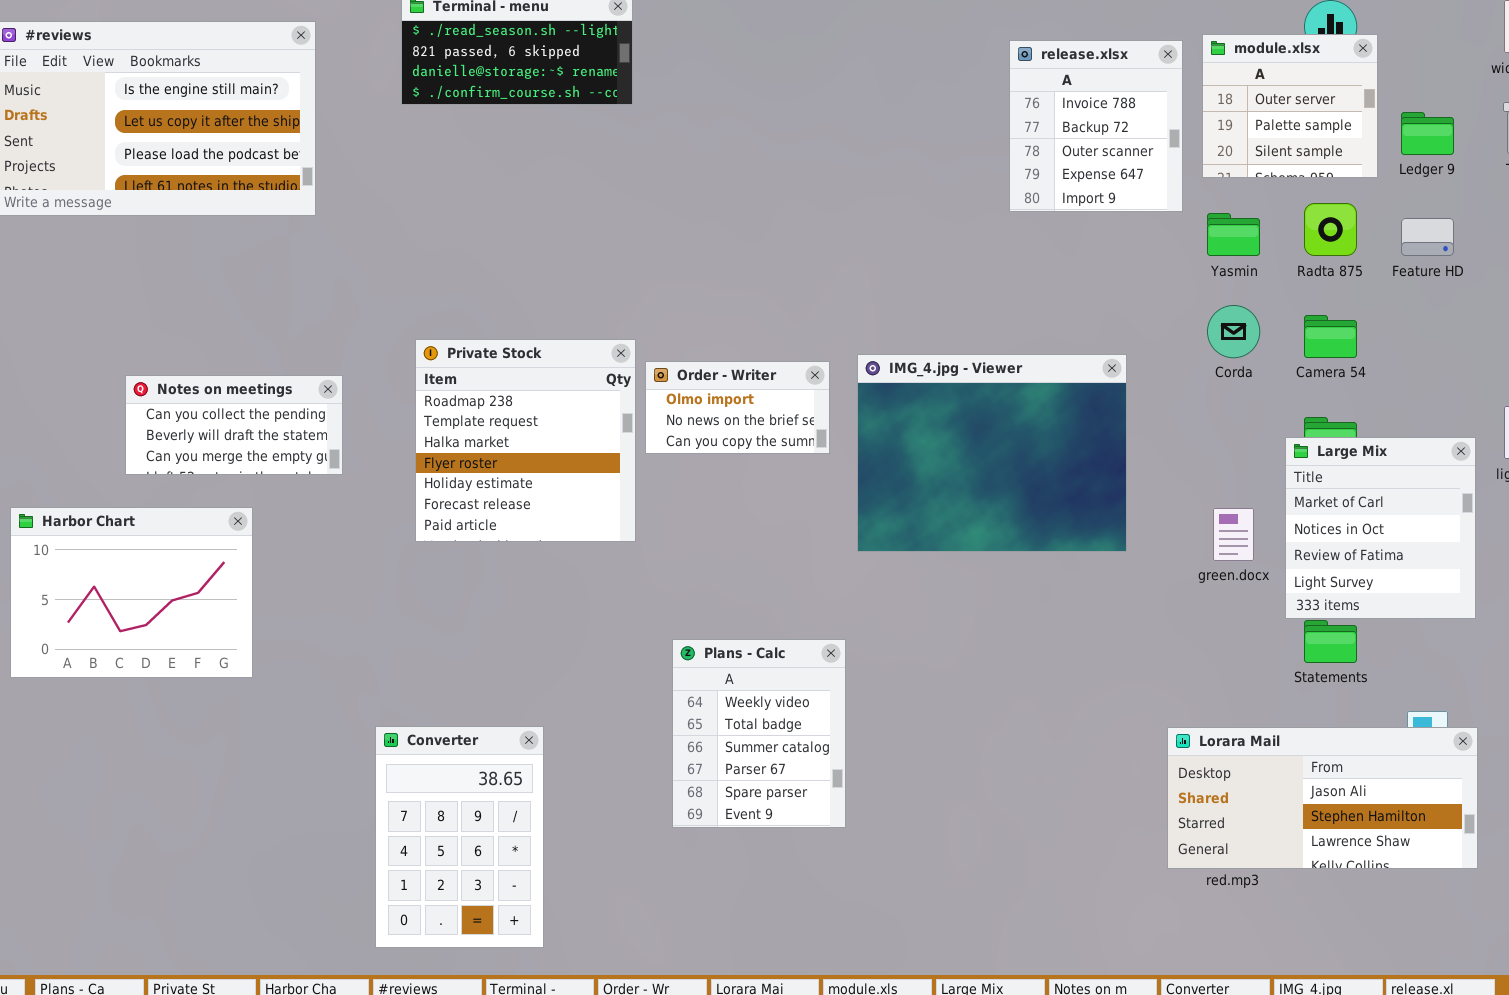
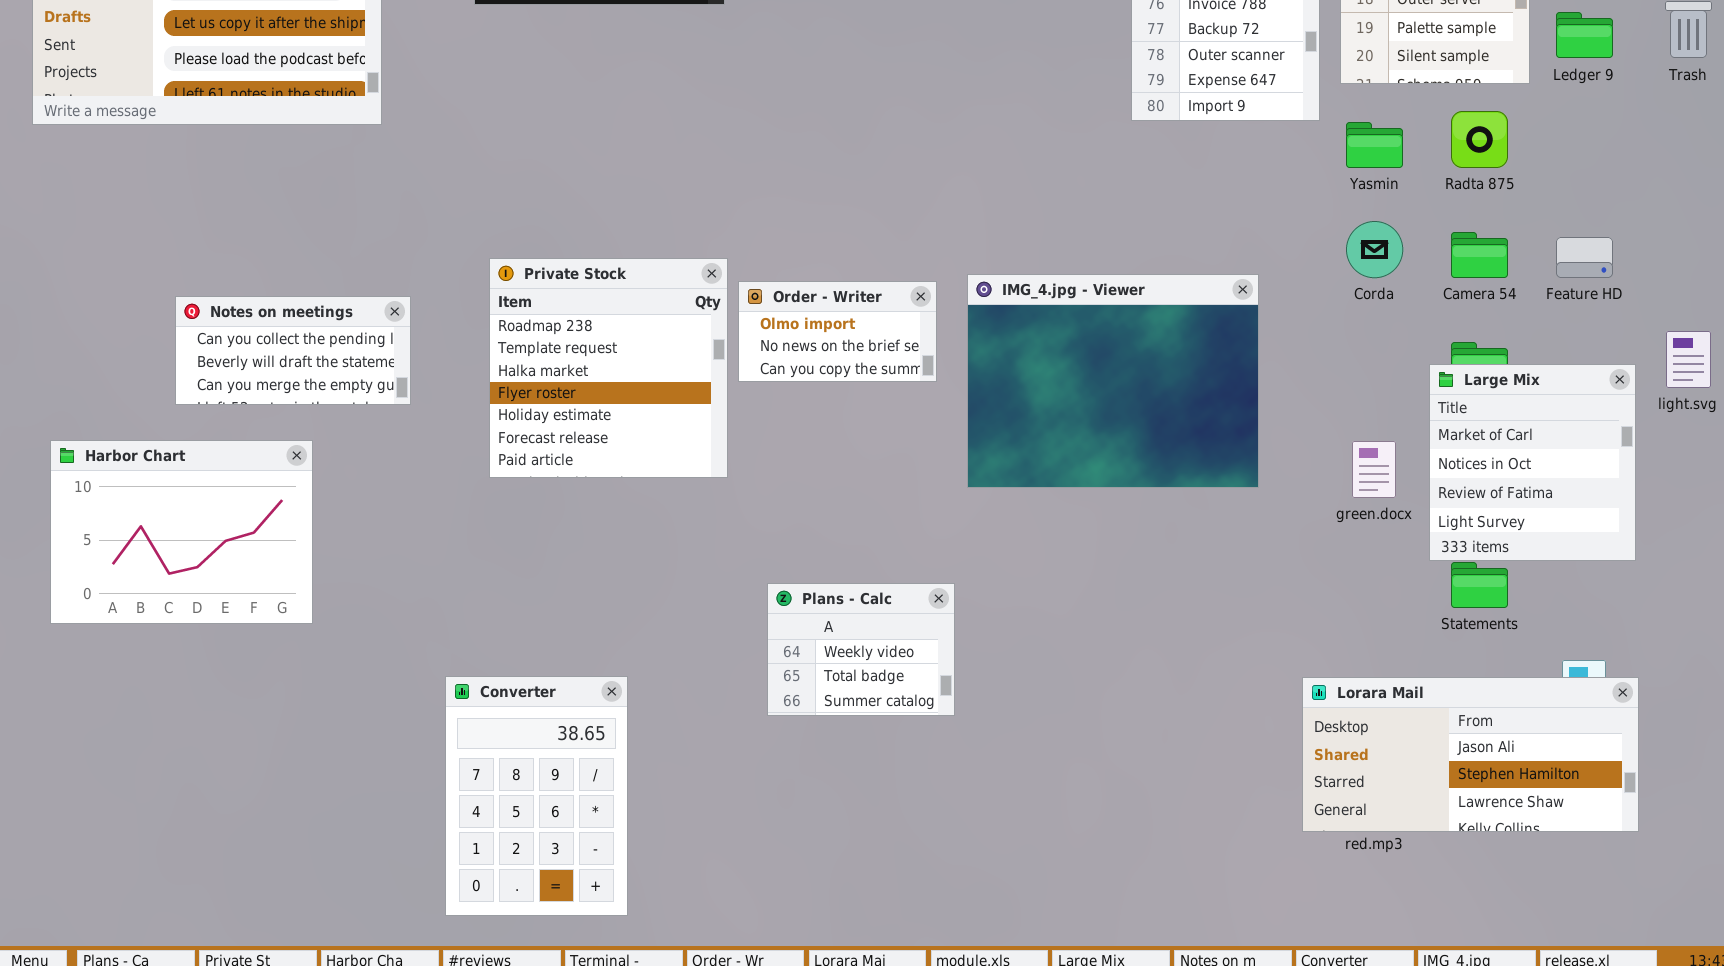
Feature HD: [1401,218,1454,256] -> [1556,237,1613,278], moved
Plans - Calc: [672,639,846,828] -> [767,583,955,716], resized

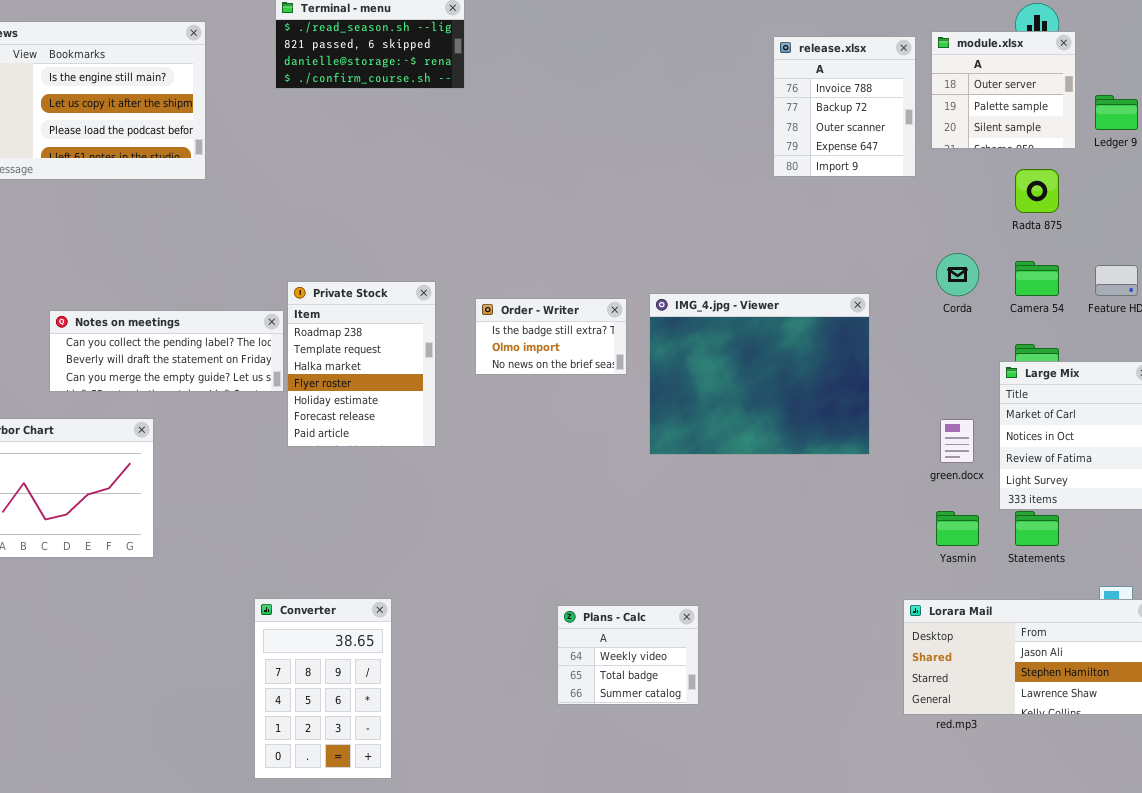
Yasmin: [1346,122,1403,168] -> [936,511,979,546], moved
Private Stock: [489,258,728,478] -> [287,281,436,447], resized
Order - Writer: [738,281,937,382] -> [475,298,627,375], scrolled up 1 row
Notes on meetings: [175,296,411,405] -> [49,310,284,392], resized
Plans - Calc: [767,583,955,716] -> [557,605,699,705], moved

